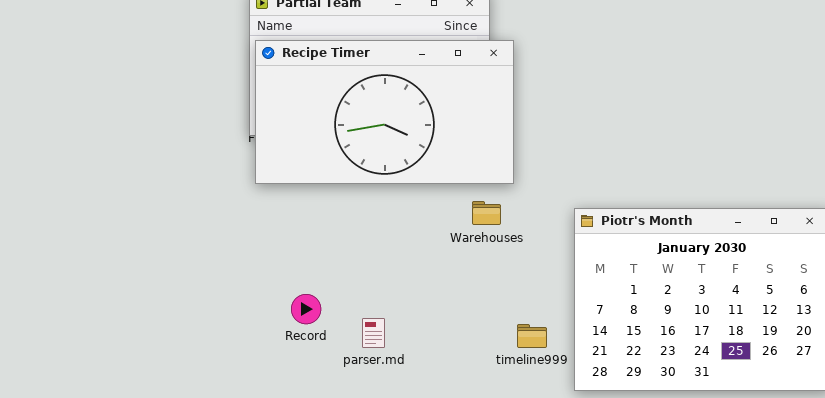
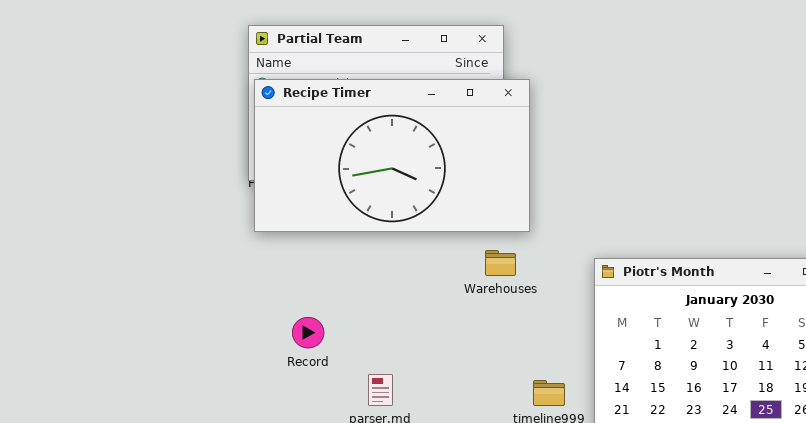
Record: [291,294,321,324] -> [292,317,324,348], moved

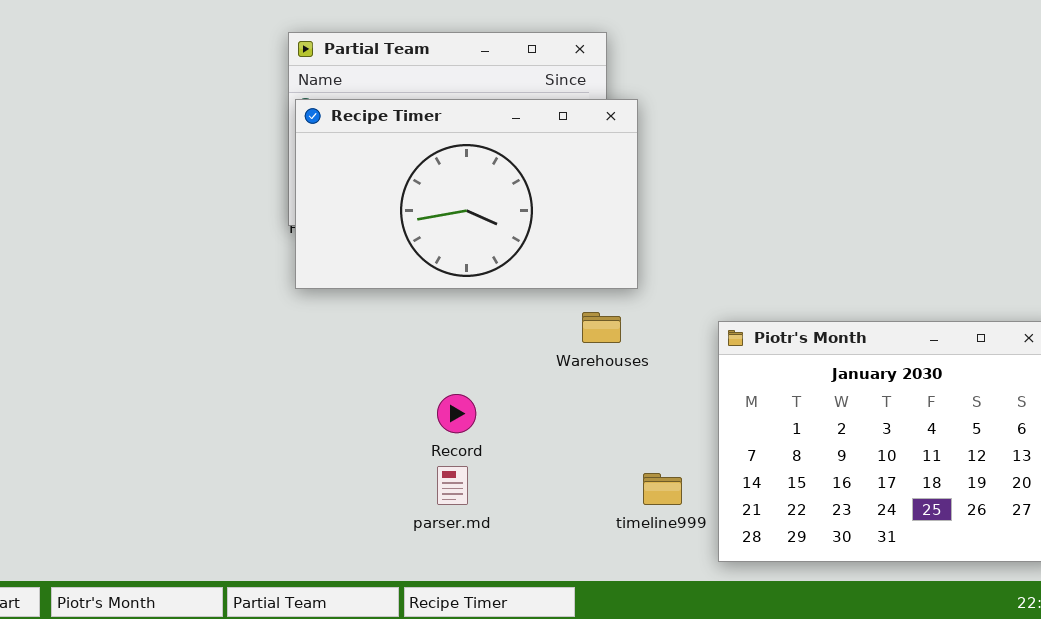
Record: [292,317,324,348] -> [437,394,476,433], moved

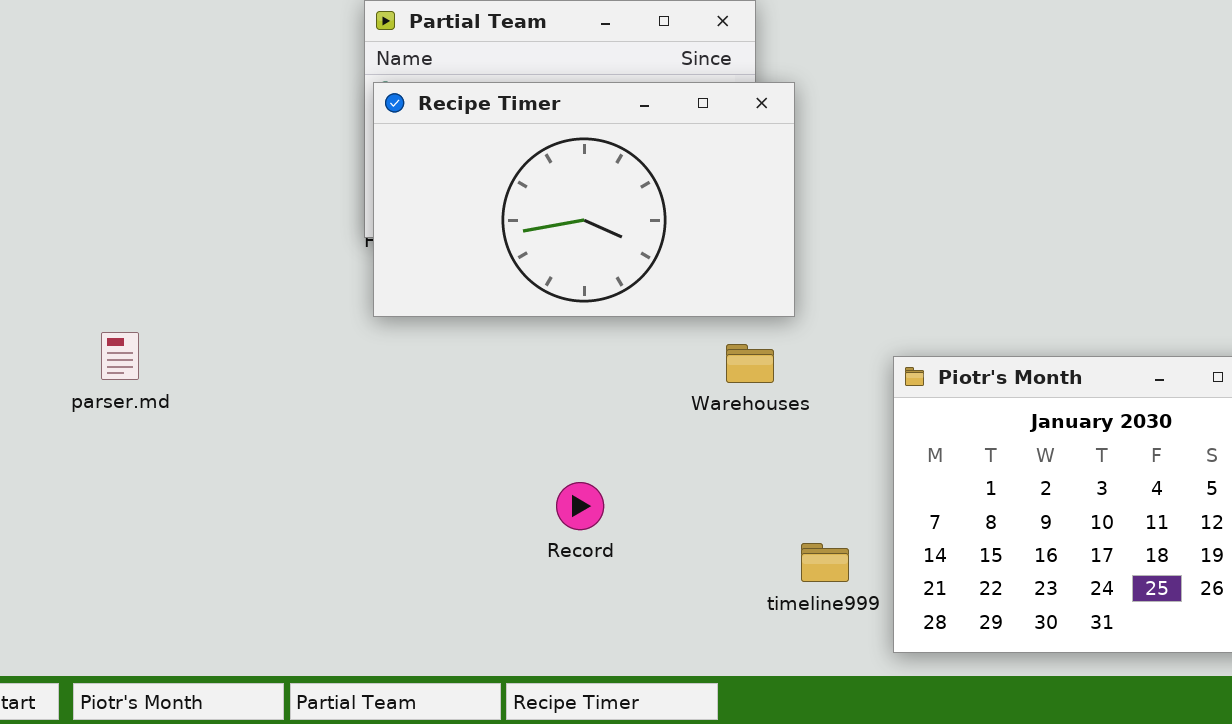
Record: [437,394,476,433] -> [556,482,604,530], moved
parser.md: [437,466,468,505] -> [101,332,139,380], moved

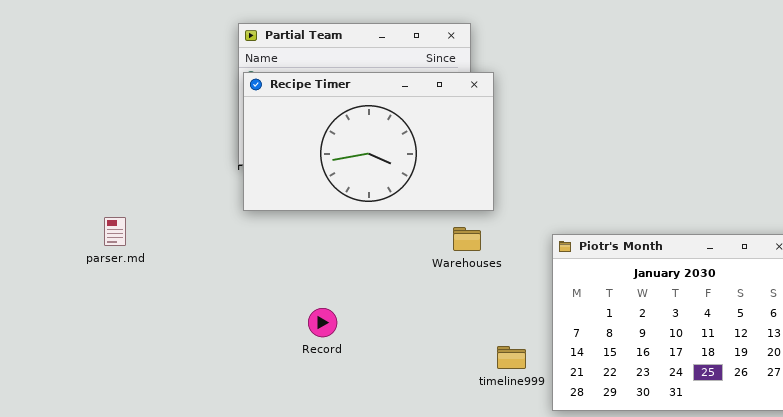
parser.md: [101,332,139,380] -> [104,217,126,246], moved
Record: [556,482,604,530] -> [308,308,337,337], moved

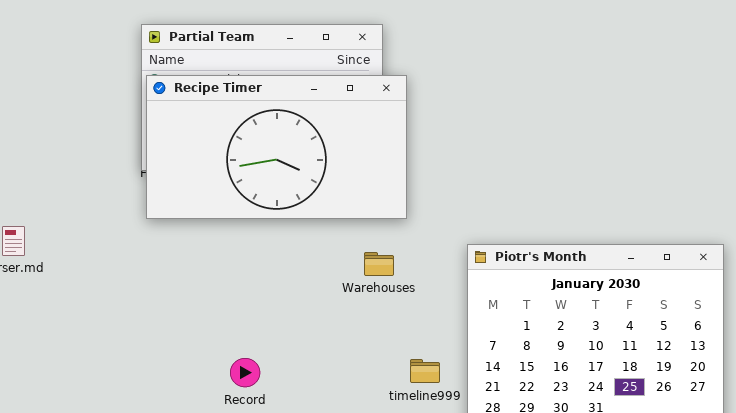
Warehouses: [453,227,481,251] -> [364,252,394,276], moved
Record: [308,308,337,337] -> [230,358,260,387], moved

